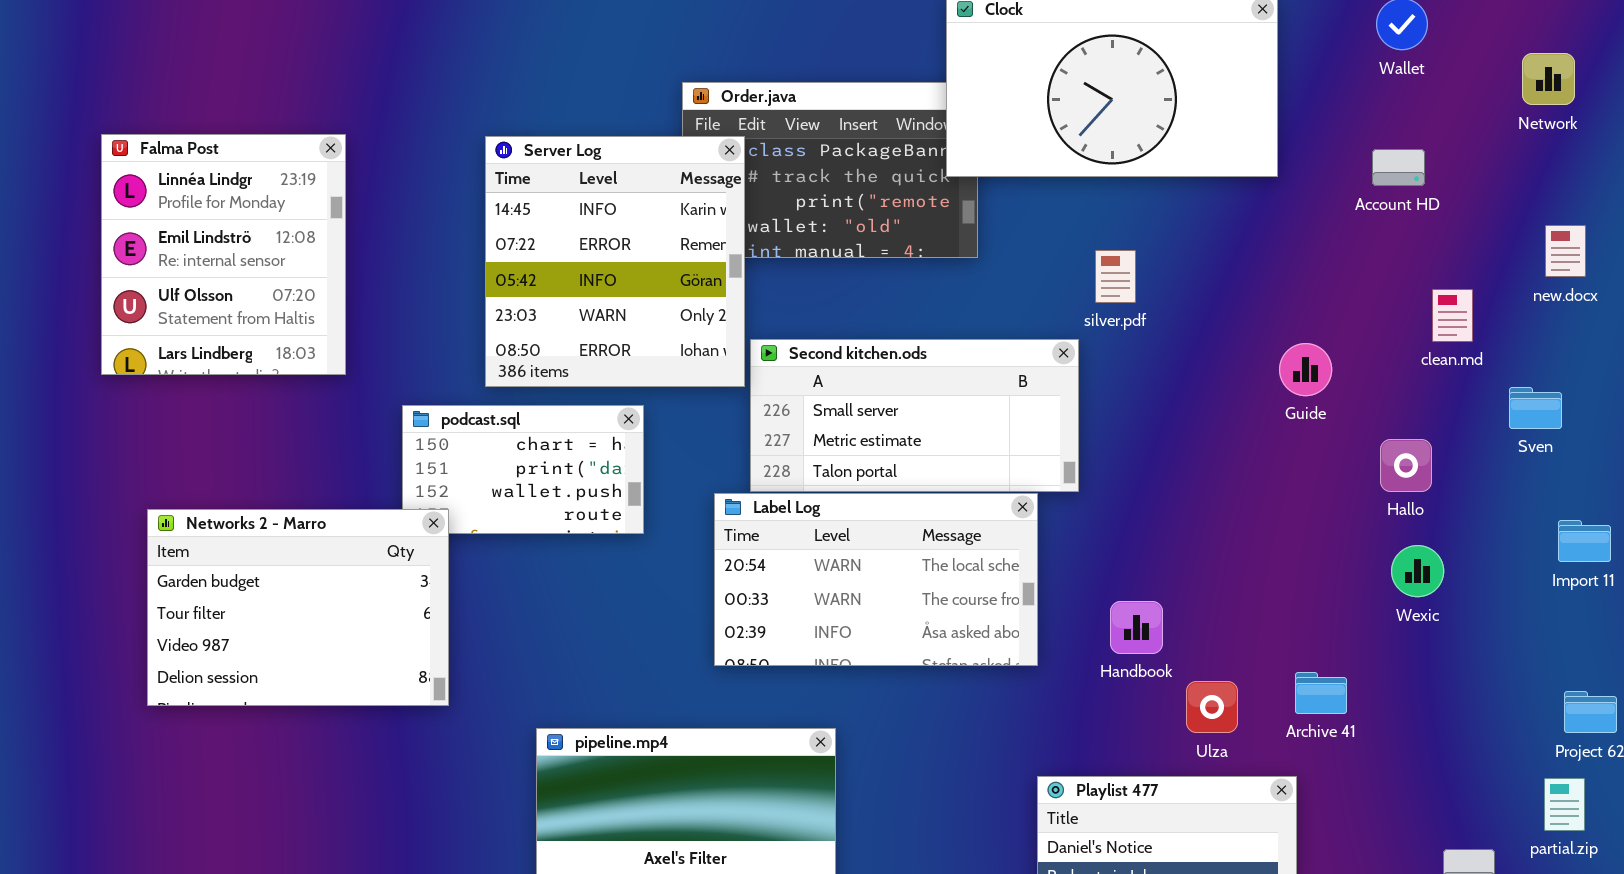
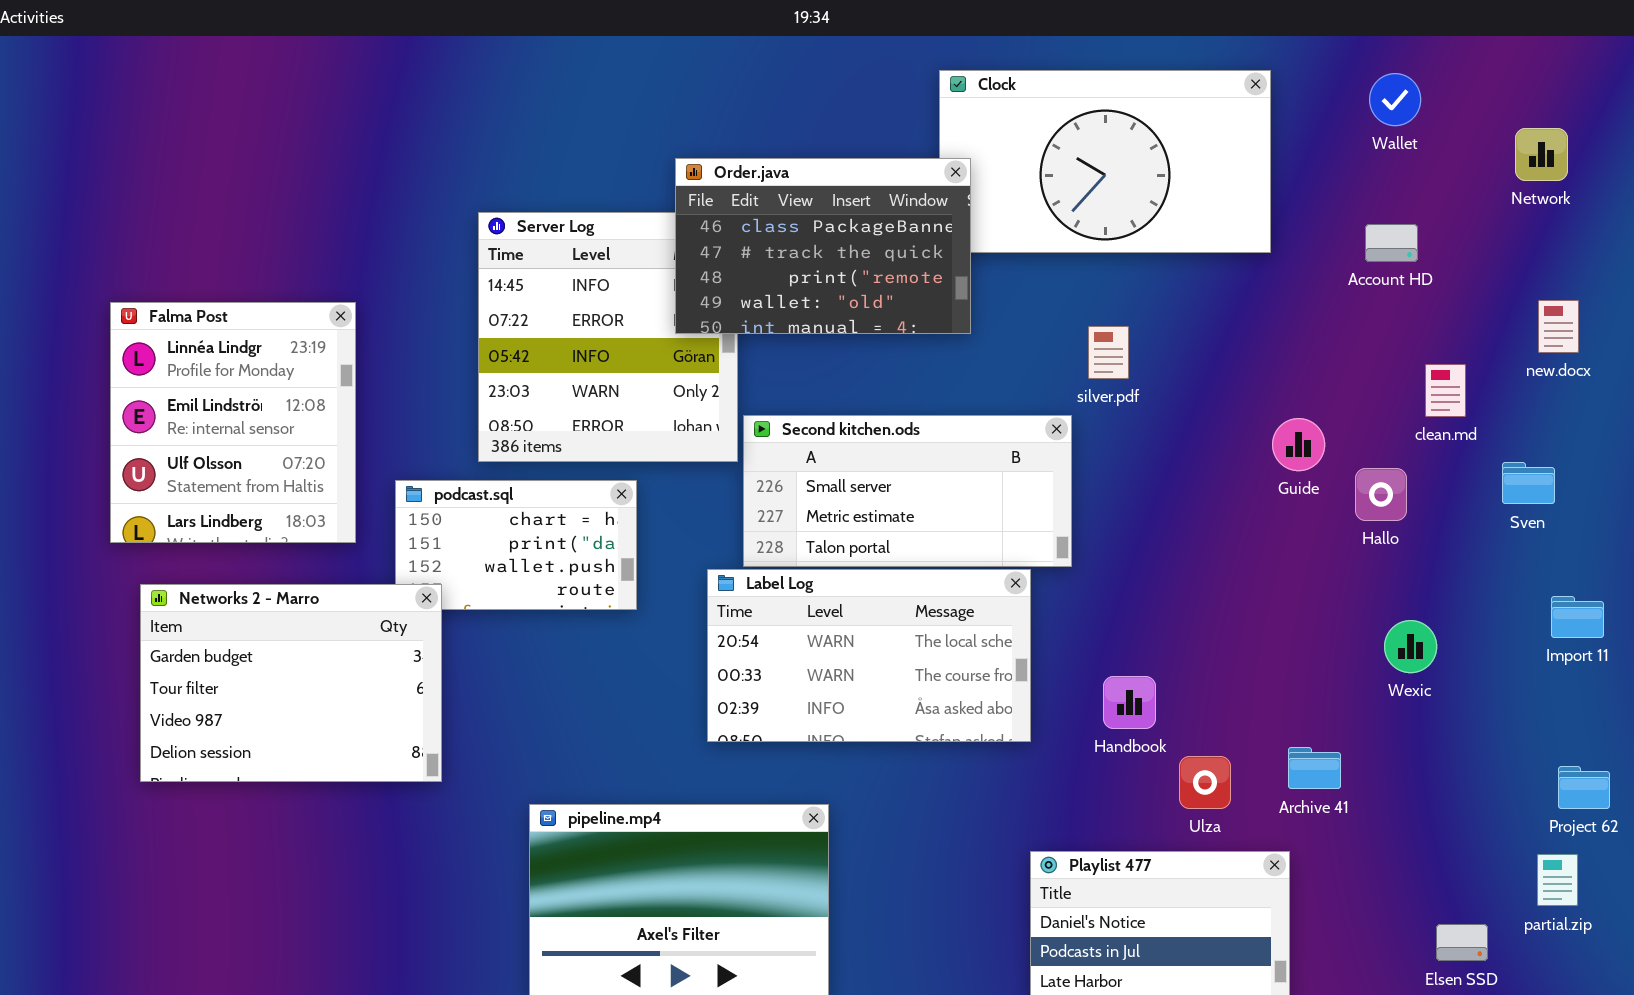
Order.java: [682,82,978,258] -> [675,158,971,334], raised
Falma Post: [101,134,346,375] -> [110,302,356,543], moved
Hallo: [1380,439,1432,492] -> [1355,468,1407,521], moved

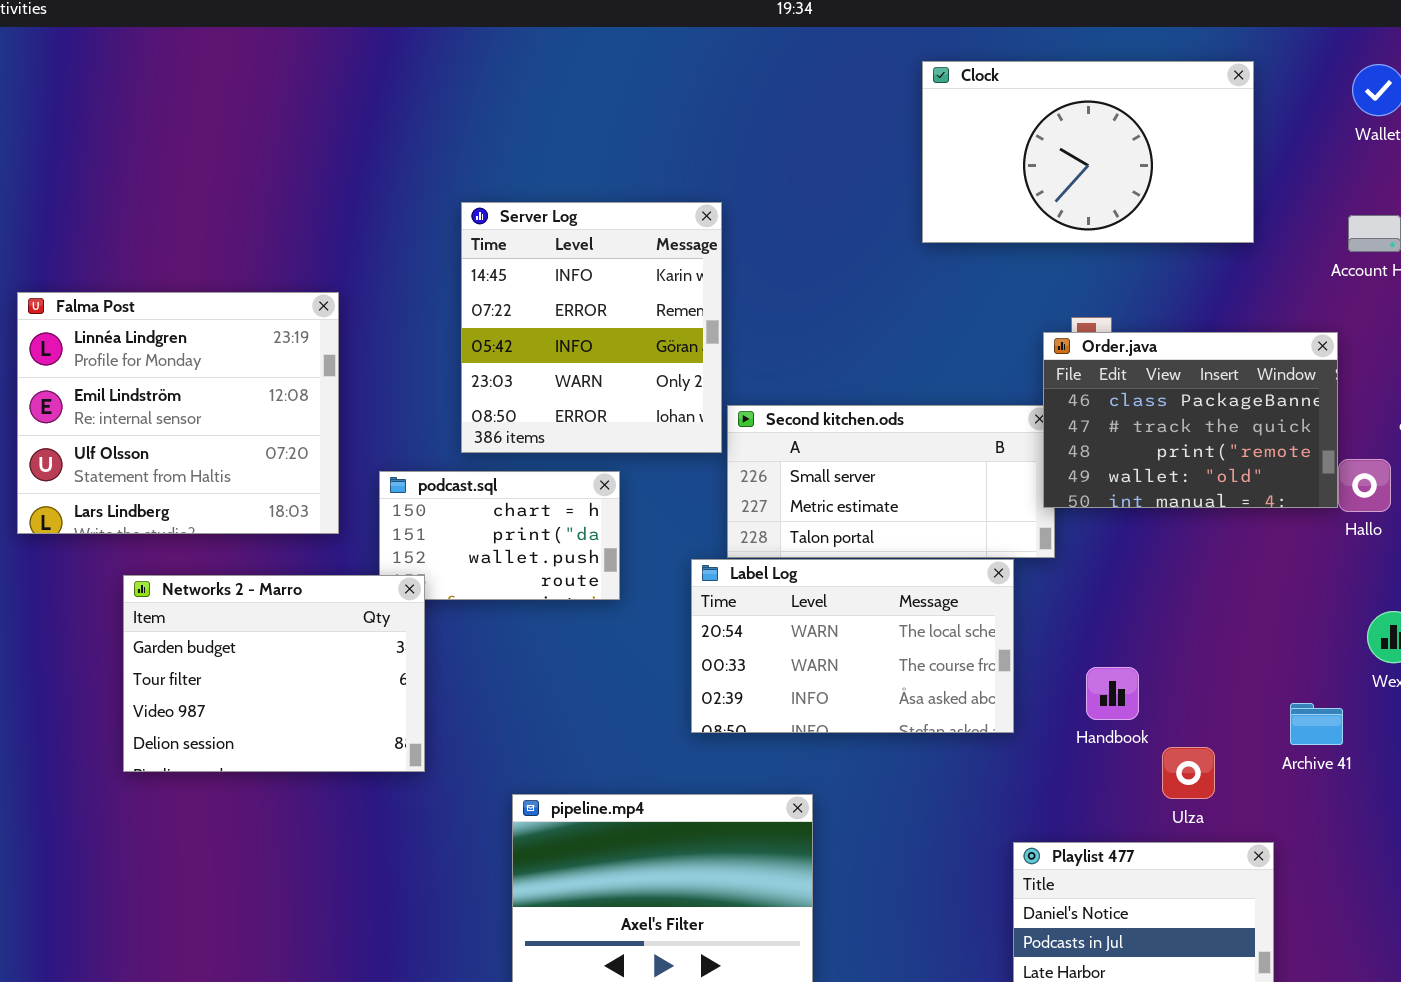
Order.java: [675,158,971,334] -> [1043,332,1338,508], moved
Falma Post: [110,302,356,543] -> [17,292,339,534], resized
Archive 41: [1288,747,1341,789] -> [1290,703,1343,745], moved

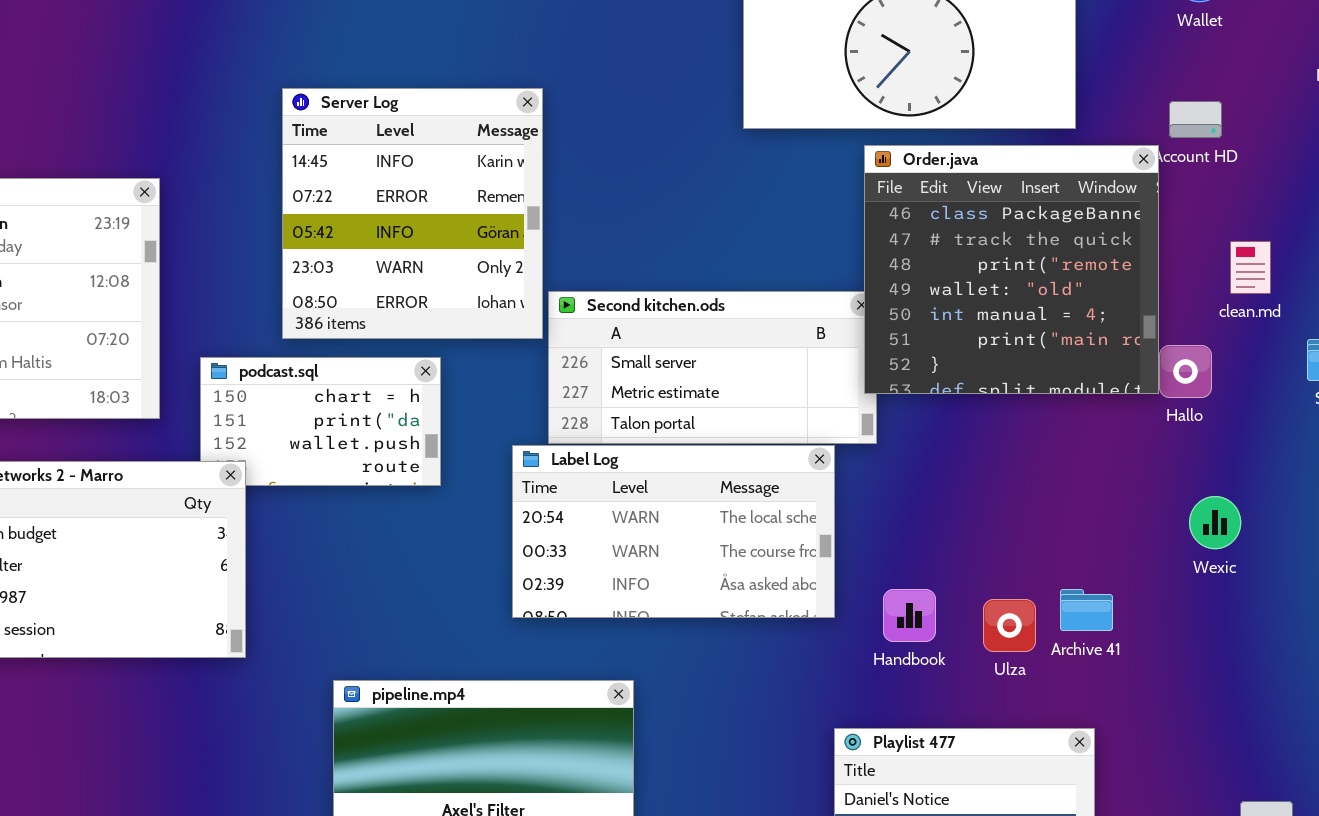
Order.java: [1043,332,1338,508] -> [864,145,1159,394], resized
Handbook: [1086,667,1139,720] -> [883,589,936,642], moved
Archive 41: [1290,703,1343,745] -> [1060,589,1113,631], moved
Ulza: [1162,747,1215,799] -> [983,599,1036,652], moved

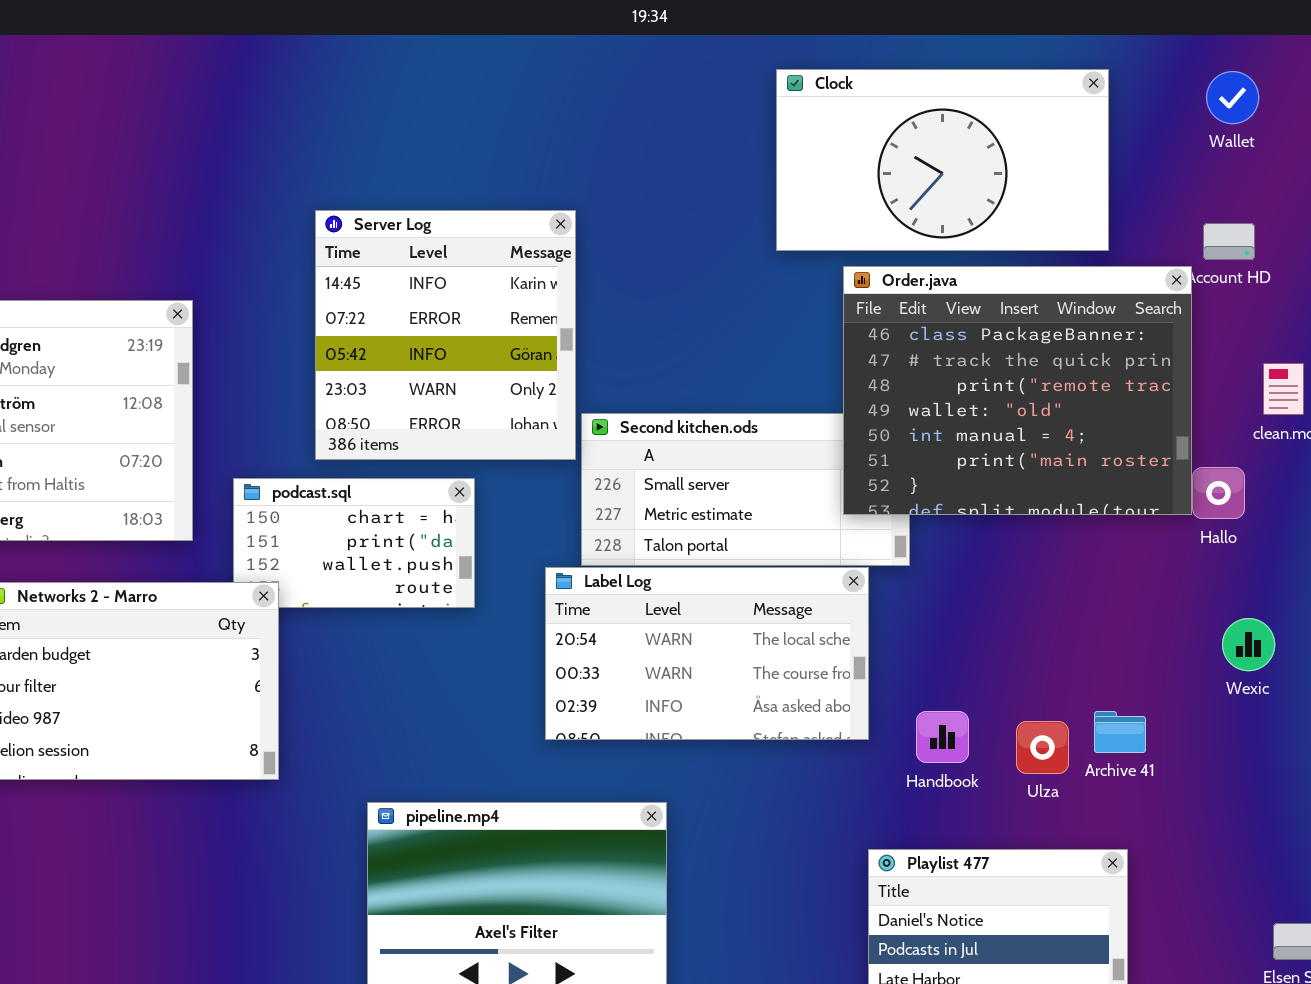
Order.java: [864,145,1159,394] -> [843,266,1192,515], resized

